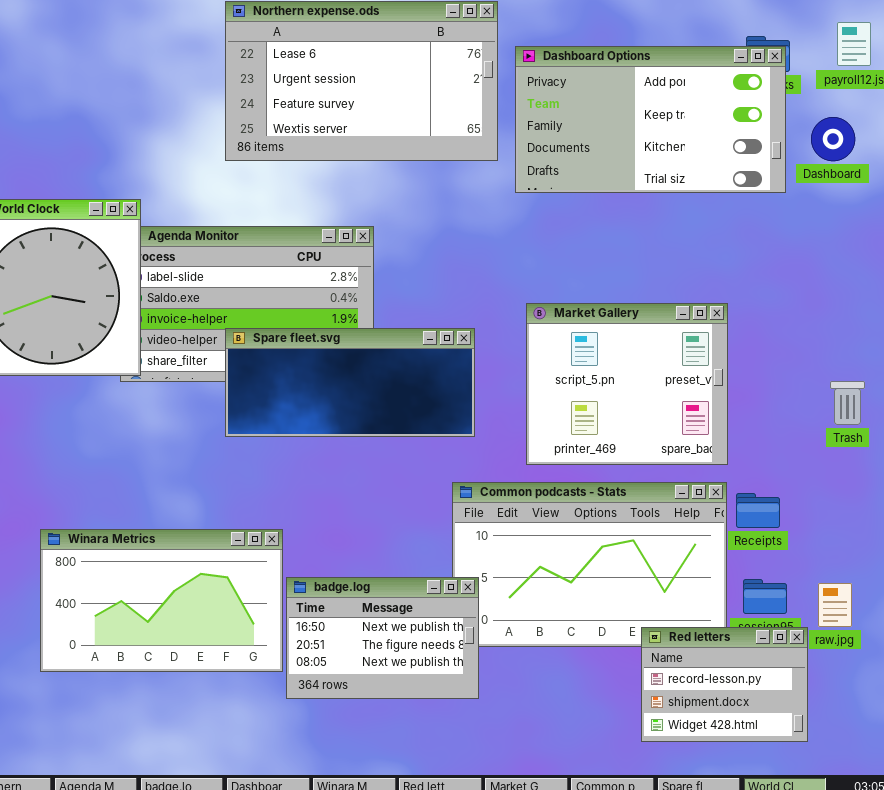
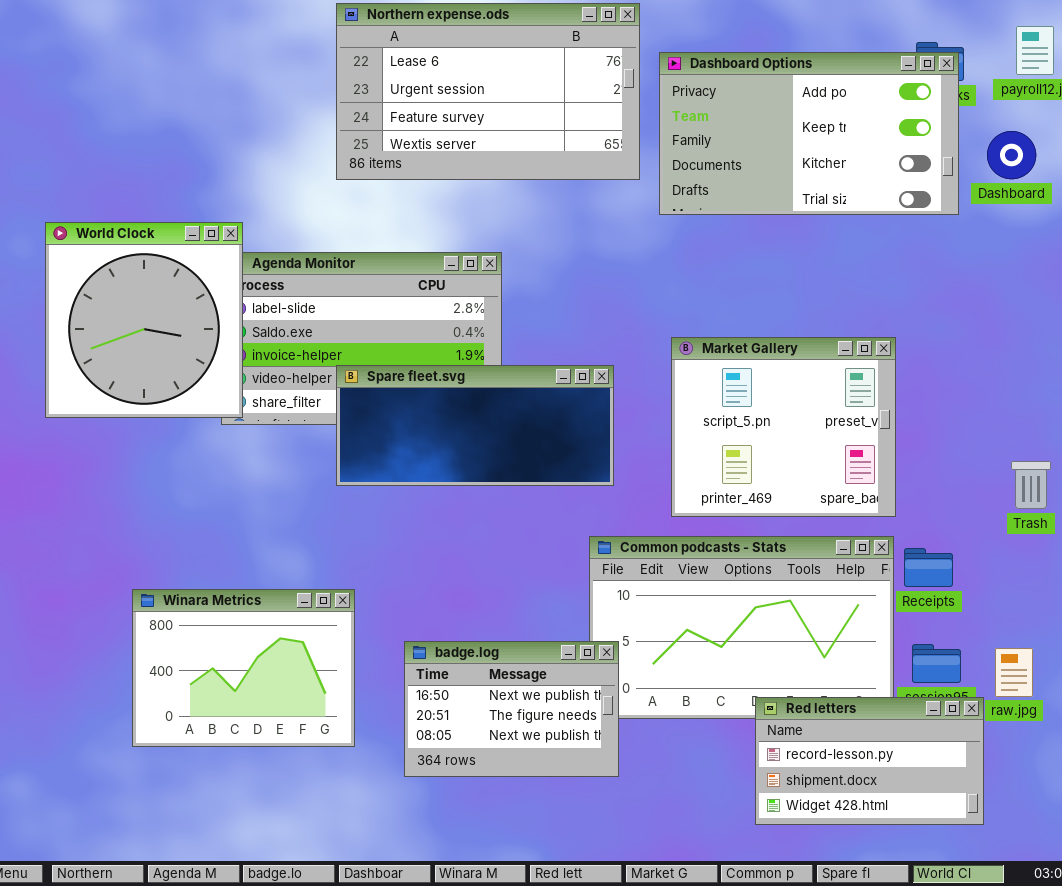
Trash: [830,381,865,425] -> [1011,461,1051,509], moved
Winara Metrics: [40,529,283,672] -> [132,589,355,747], resized
Red letters: [641,627,808,742] -> [755,697,984,825], resized

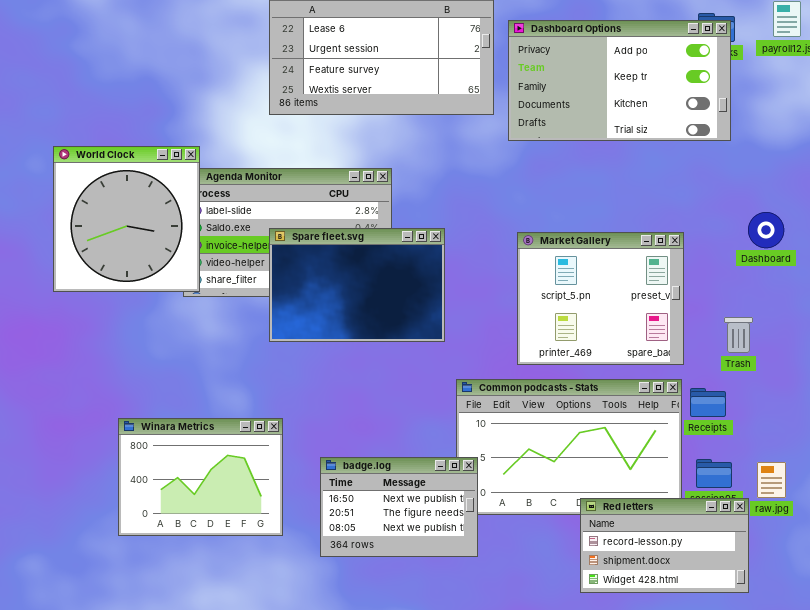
Dashboard: [987,131,1036,179] -> [748,212,784,248], moved
Spare fleet.svg: [336,365,614,486] -> [269,228,445,342], resized
Trash: [1011,461,1051,509] -> [724,317,753,353], moved

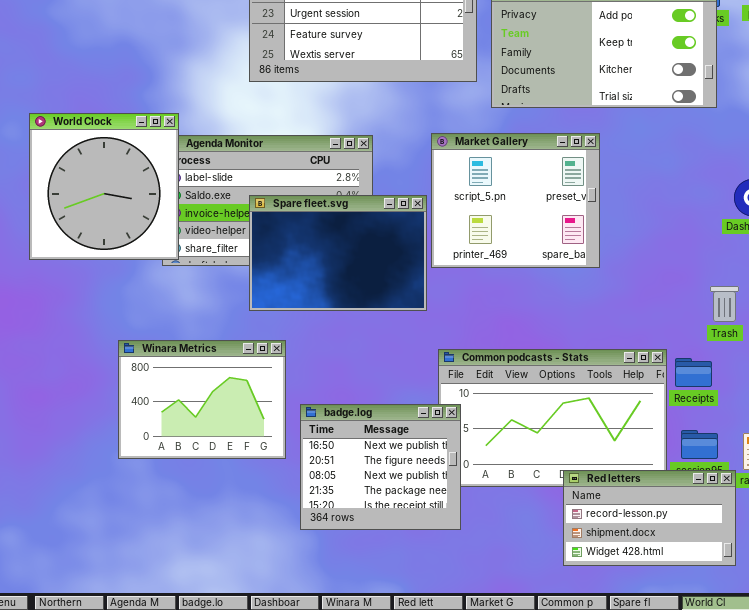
Market Gallery: [517,232,684,365] -> [431,133,600,268], moved
Winara Metrics: [118,418,283,536] -> [118,340,286,459], moved
badge.log: [320,457,478,557] -> [300,404,461,530], resized

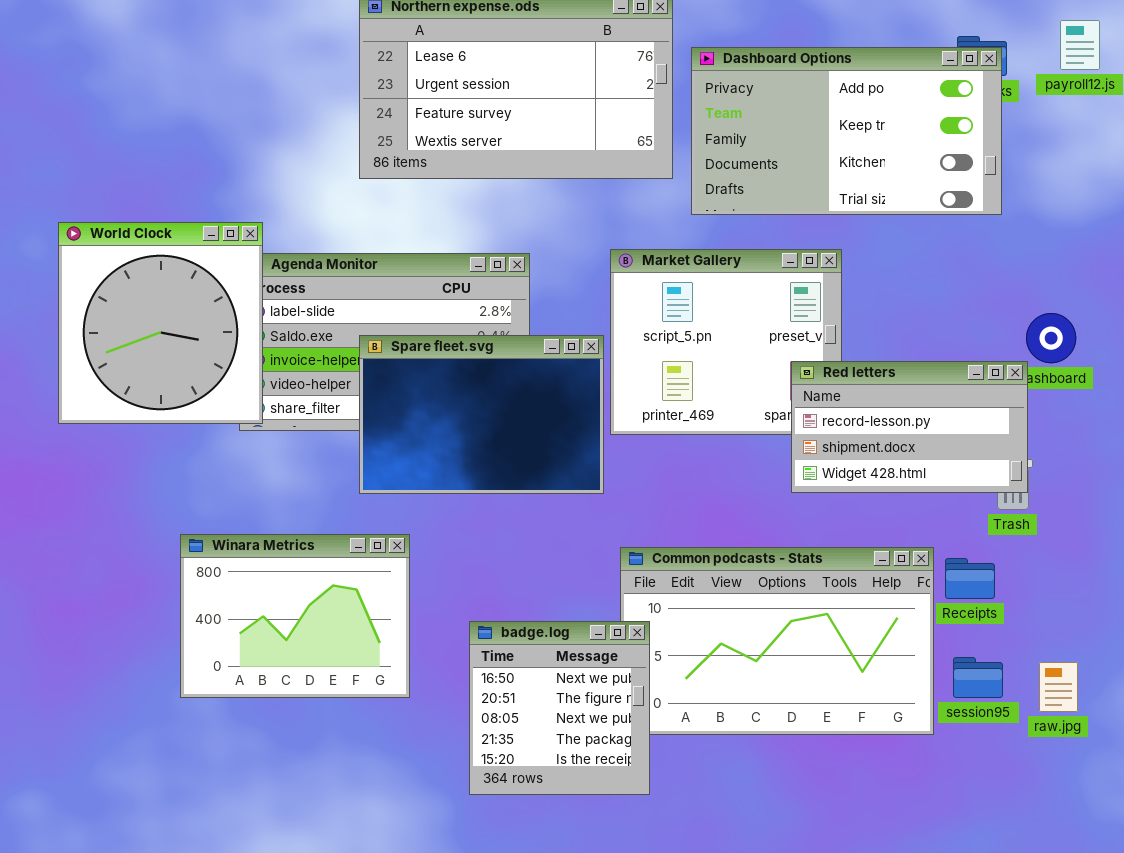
badge.log: [300,404,461,530] -> [469,621,650,795], resized
Red letters: [563,470,736,566] -> [791,361,1028,493], moved

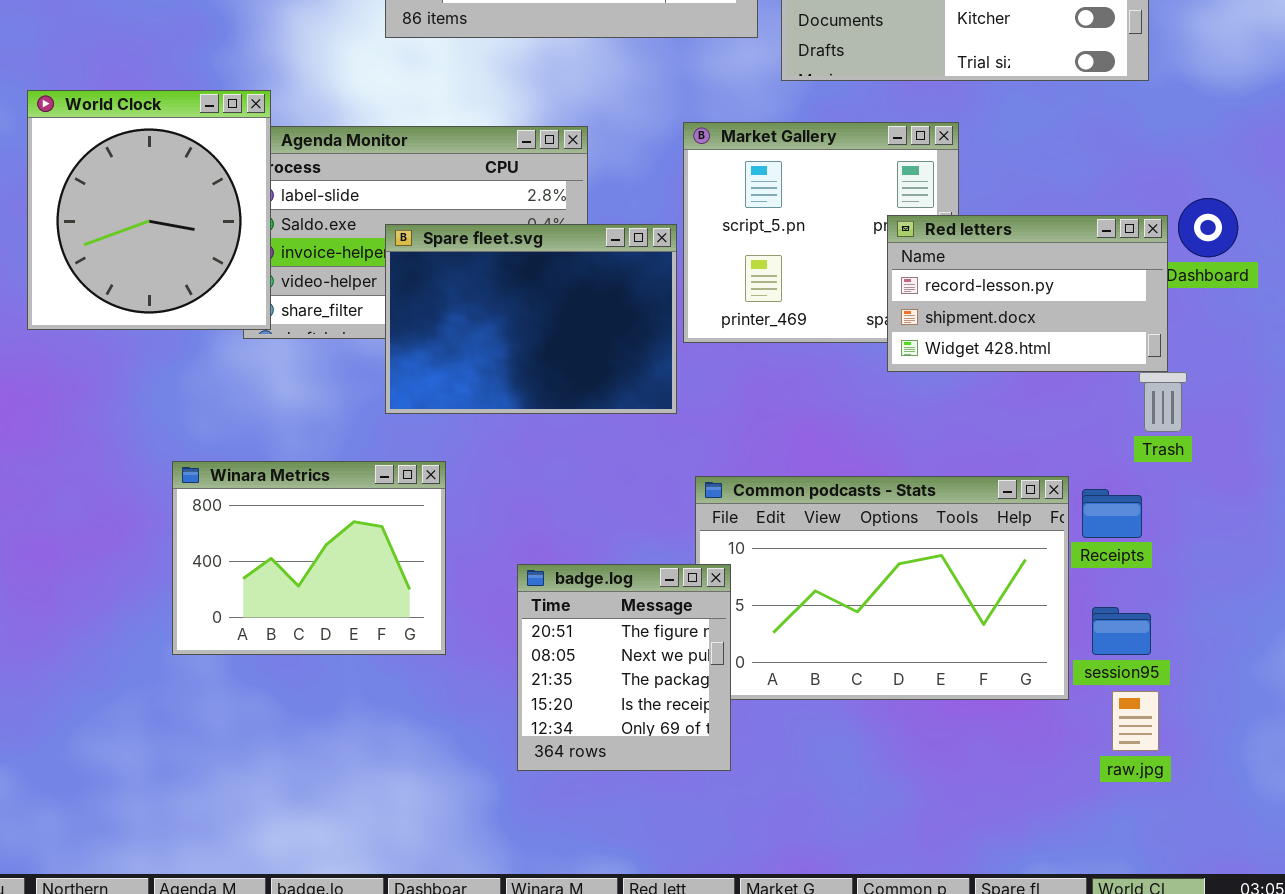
Red letters: [791,361,1028,493] -> [887,215,1168,372], moved
badge.log: [469,621,650,795] -> [517,564,731,771], scrolled down 1 row
raw.jpg: [1039,662,1078,712] -> [1112,691,1159,751], moved

